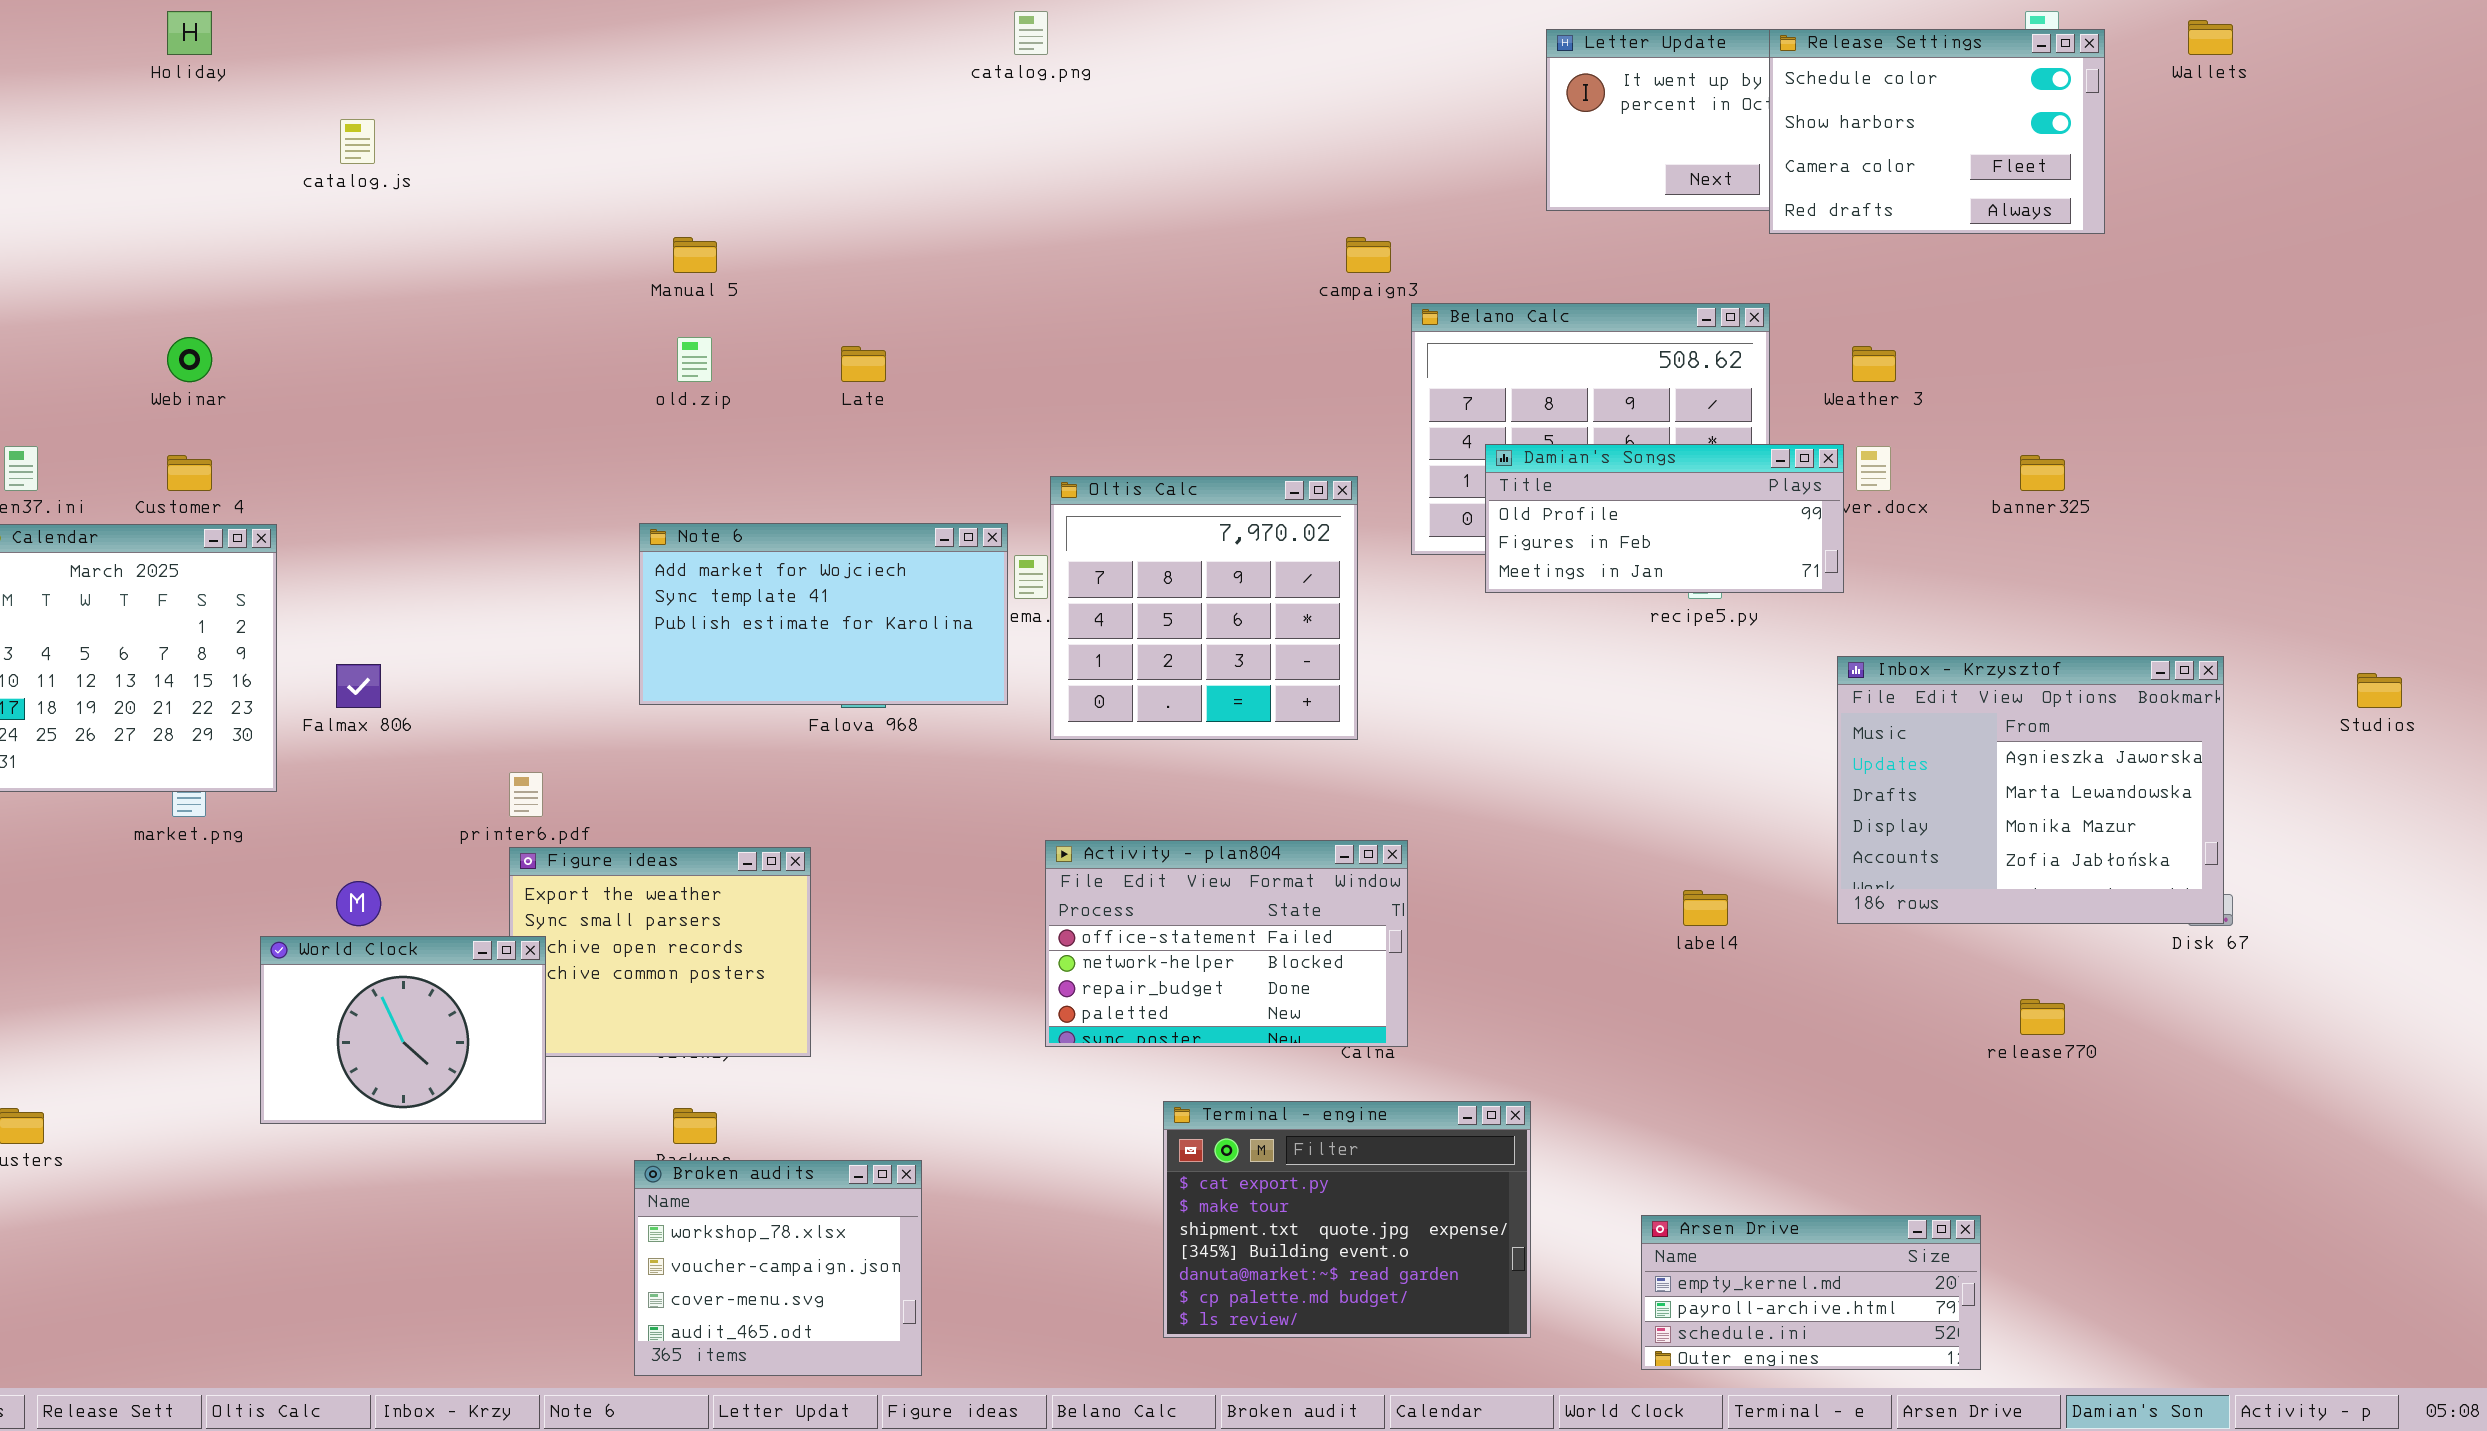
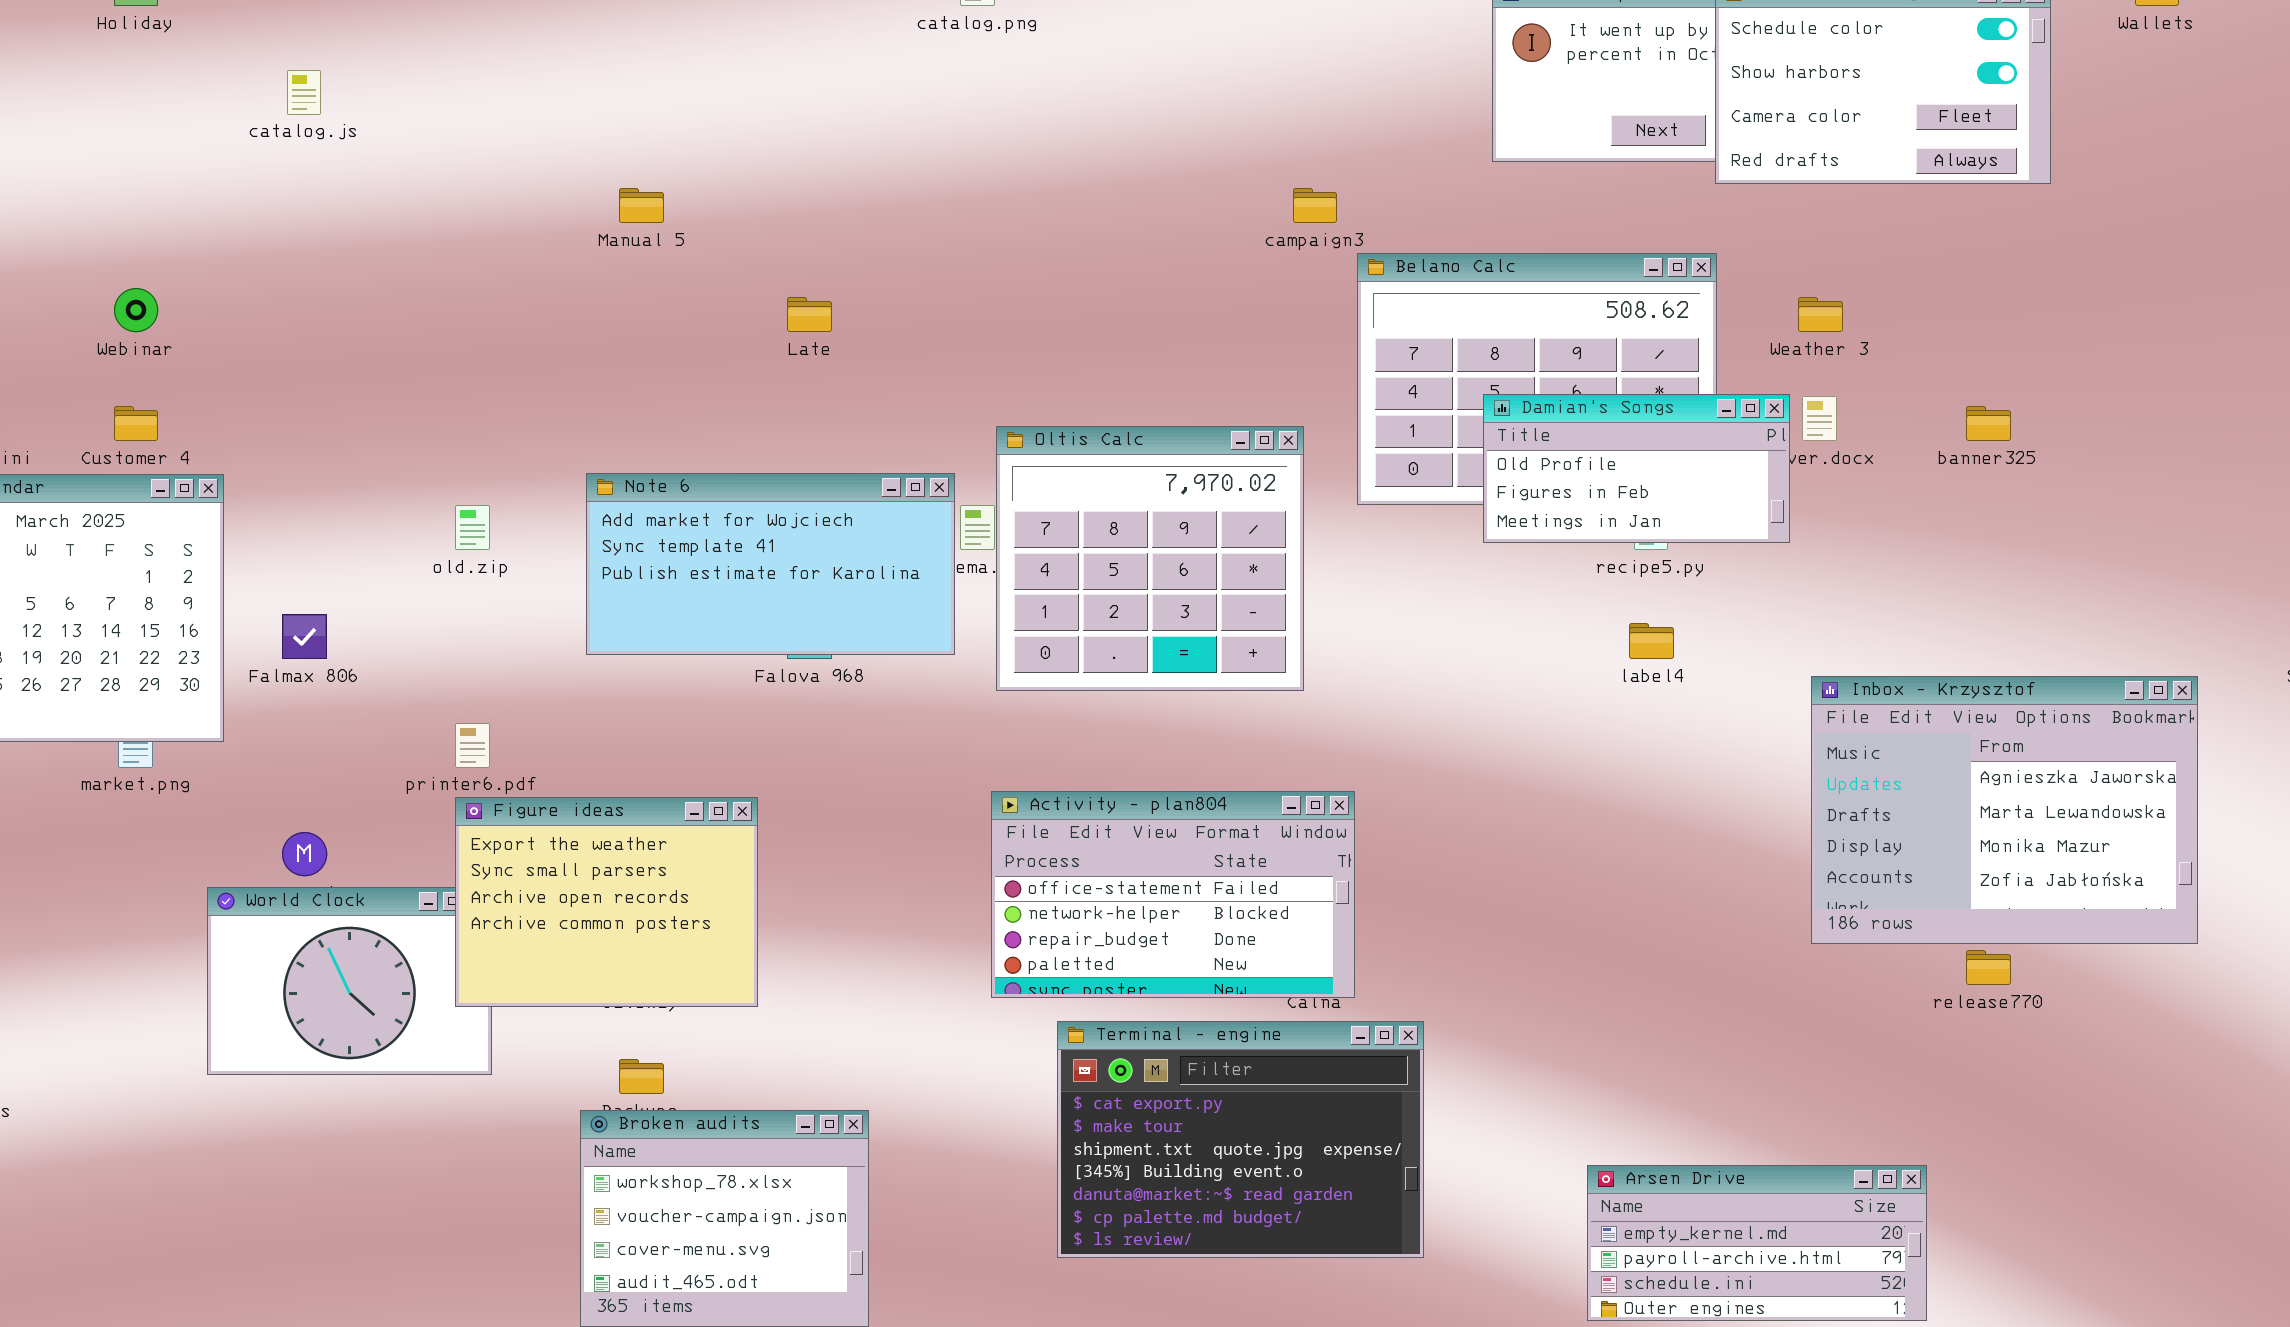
old.zip: [677,337,712,382] -> [455,505,490,550], moved
Damian's Songs: [1485,444,1844,593] -> [1483,394,1790,543], resized
Inbox - Krzysztof: [1837,656,2224,924] -> [1811,676,2198,944], moved
Figure ideas: [509,847,811,1057] -> [455,797,758,1007], raised
label4: [1683,890,1728,926] -> [1629,623,1674,659], moved
Terminal - engine: [1163,1101,1531,1338] -> [1057,1021,1424,1258], moved

